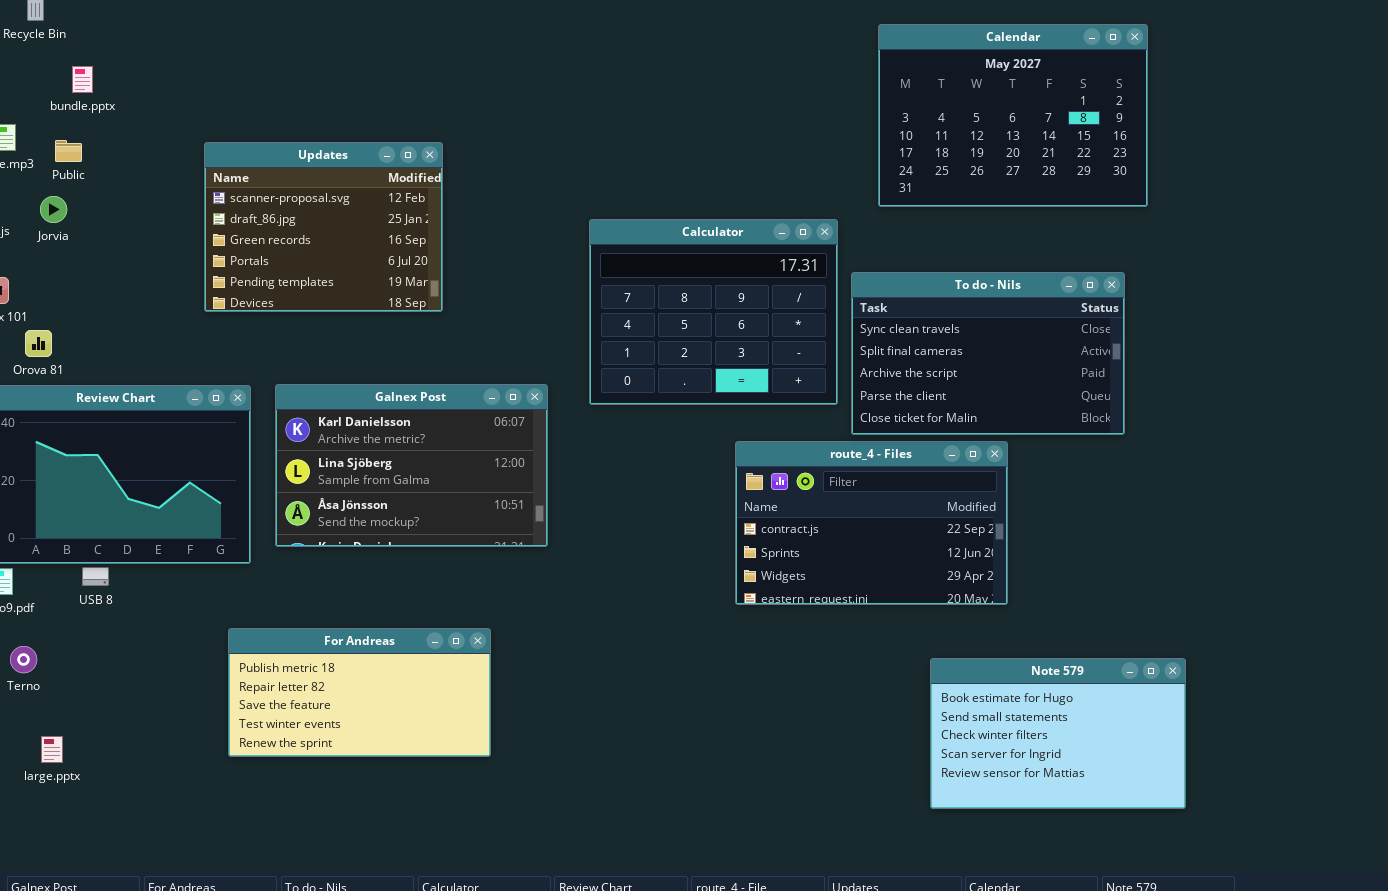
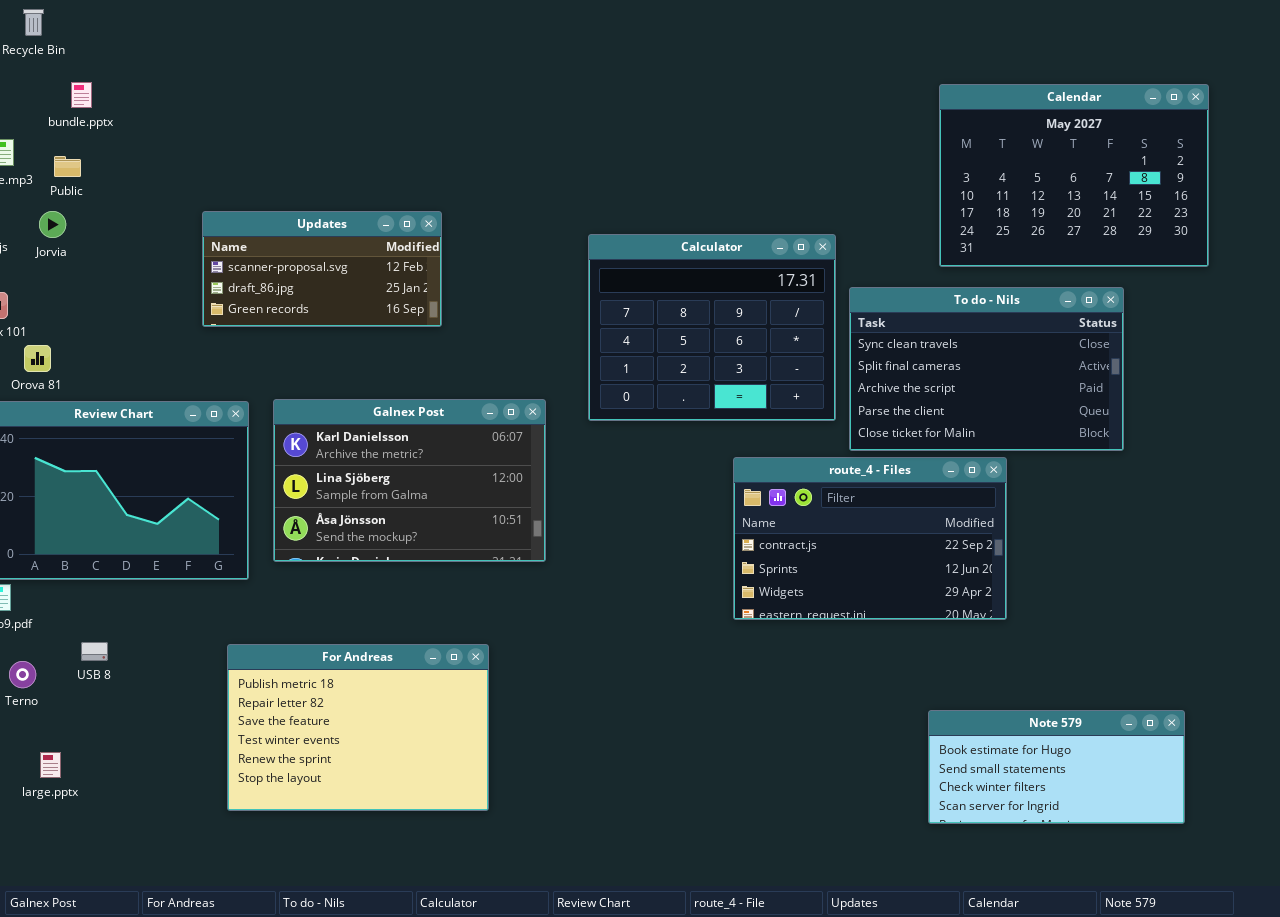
Calendar: [878,24,1148,207] -> [939,84,1209,267], moved
Updates: [204,142,443,312] -> [202,211,442,327], resized
USB 8: [82,567,109,586] -> [81,642,108,661], moved
For Andreas: [228,628,491,757] -> [227,644,489,811], resized
Note 579: [930,658,1186,809] -> [928,710,1185,824], resized

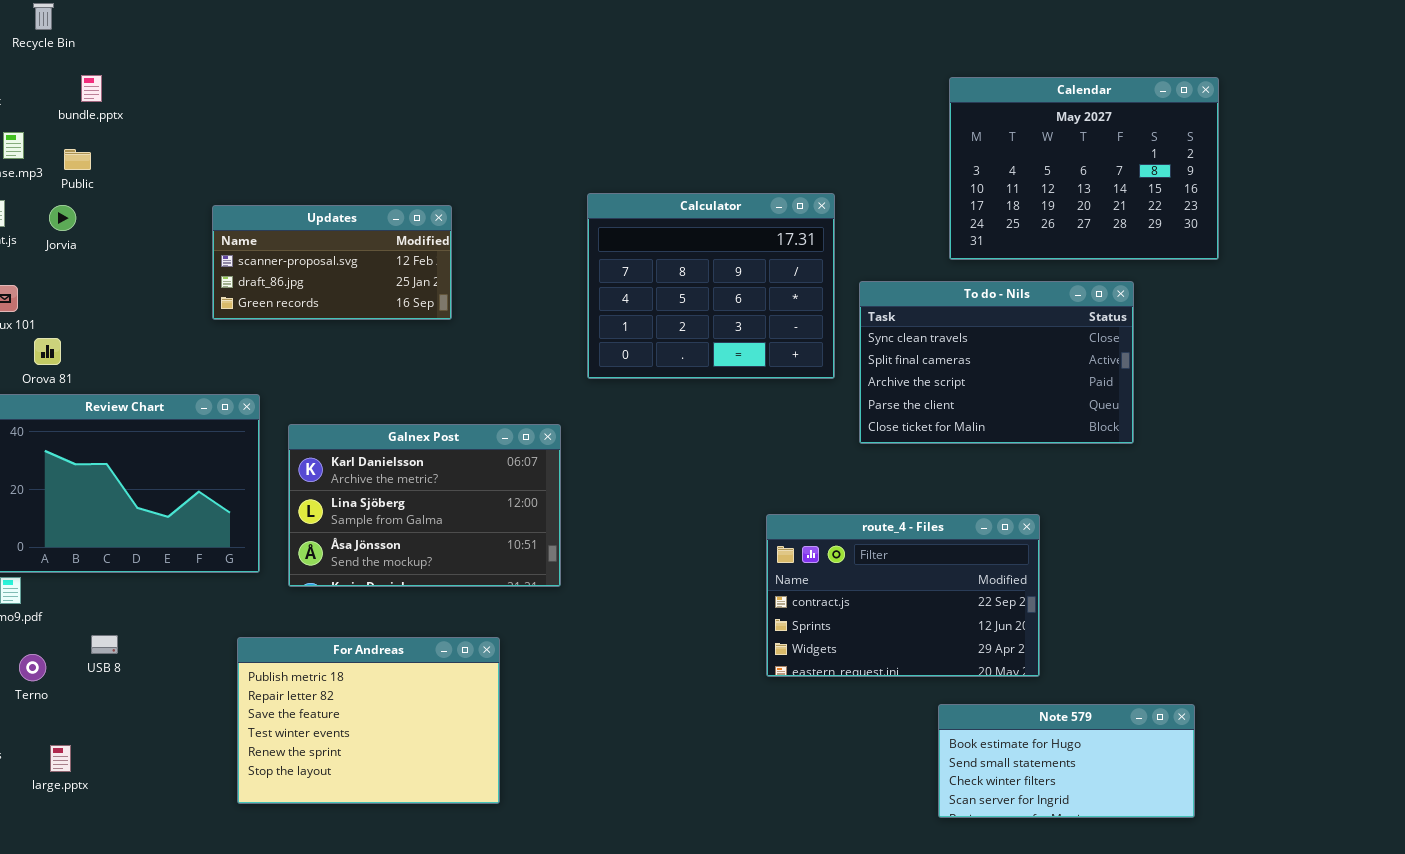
Calculator: [588,234,836,421] -> [587,193,835,379], moved
Galnex Post: [273,399,546,562] -> [288,424,561,587], moved
route_4 - Files: [733,457,1007,620] -> [766,514,1040,677], moved

